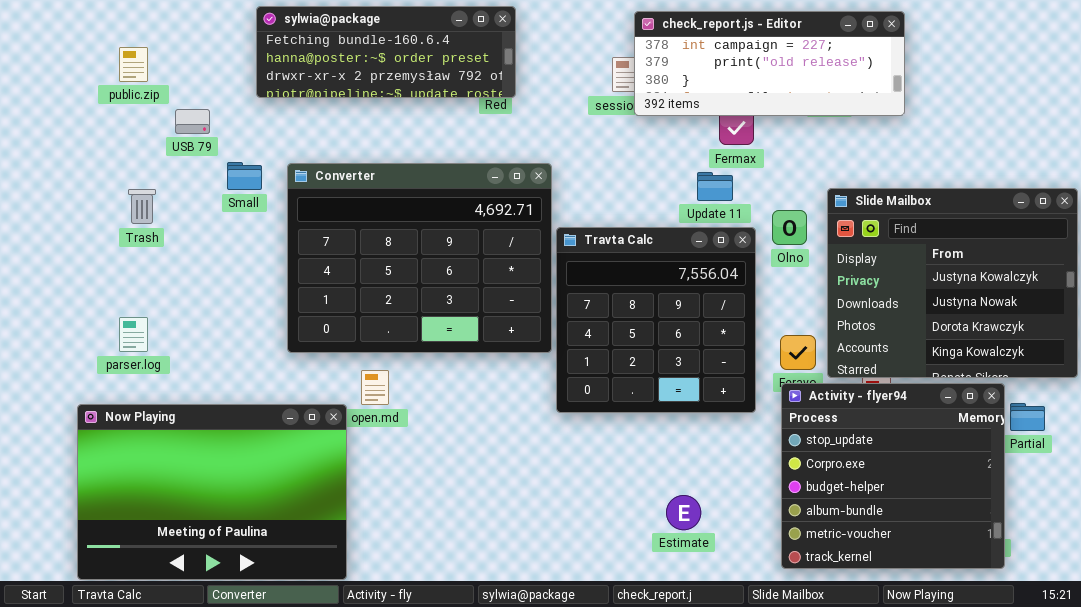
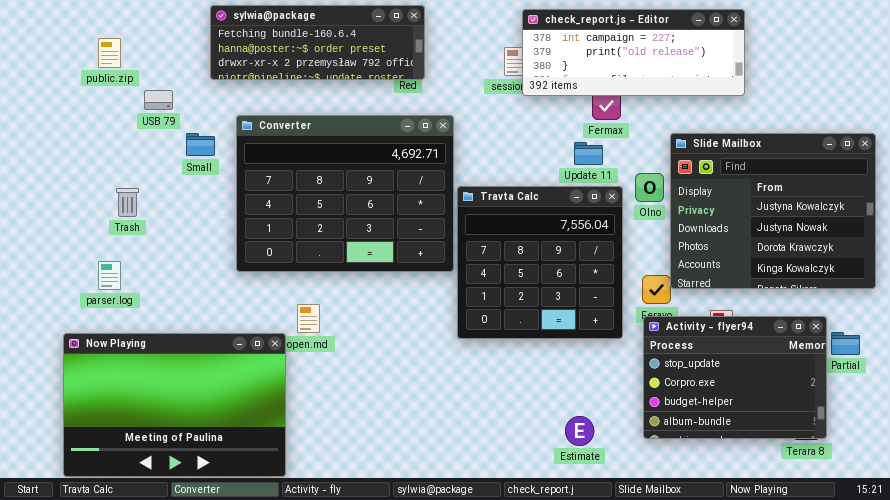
Converter: [287,163,552,353] -> [236,115,454,272], moved
Slide Mailbox: [827,188,1078,378] -> [670,133,876,289], moved
Trash: [128,189,156,224] -> [116,188,139,217], moved
Activity - flyer94: [781,383,1005,569] -> [643,316,827,439], resized
Estimate: [666,495,701,530] -> [565,416,594,446], moved

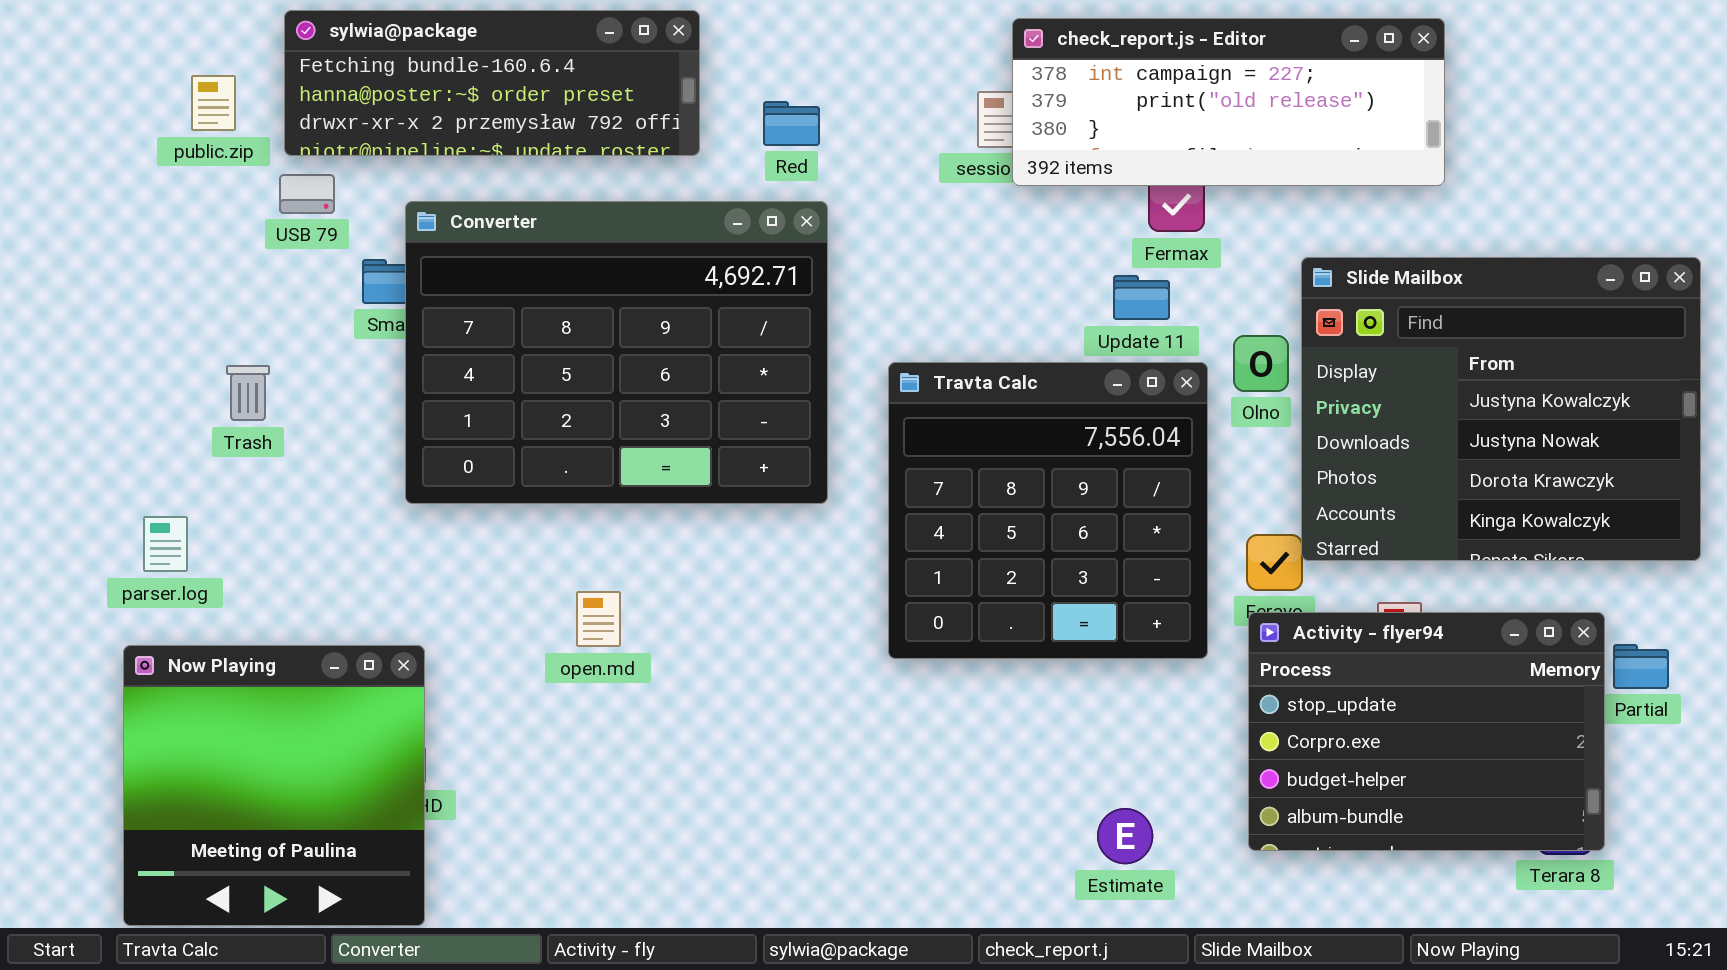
sylwia@package: [210,5,425,80] -> [284,10,700,156], moved
Converter: [236,115,454,272] -> [405,201,828,504], moved
parser.log: [98,261,121,290] -> [143,516,188,572], moved
Now Playing: [63,333,286,477] -> [123,645,425,926], resized

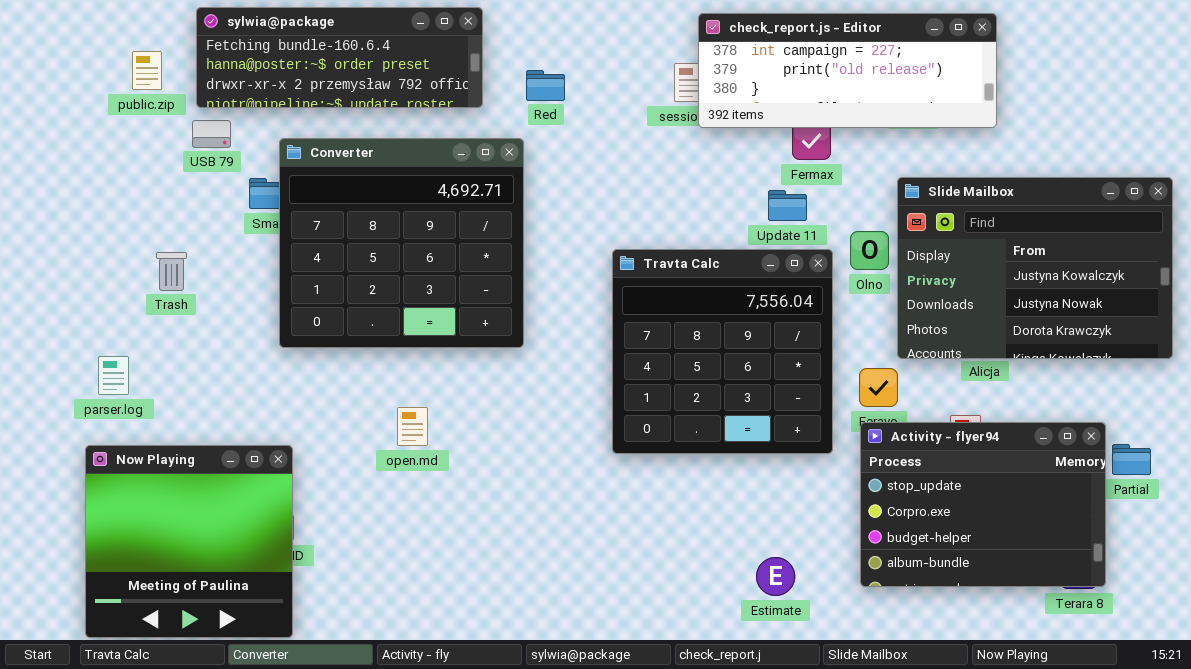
Converter: [405,201,828,504] -> [279,138,524,348], resized
Slide Mailbox: [1301,257,1701,561] -> [897,177,1173,359], resized

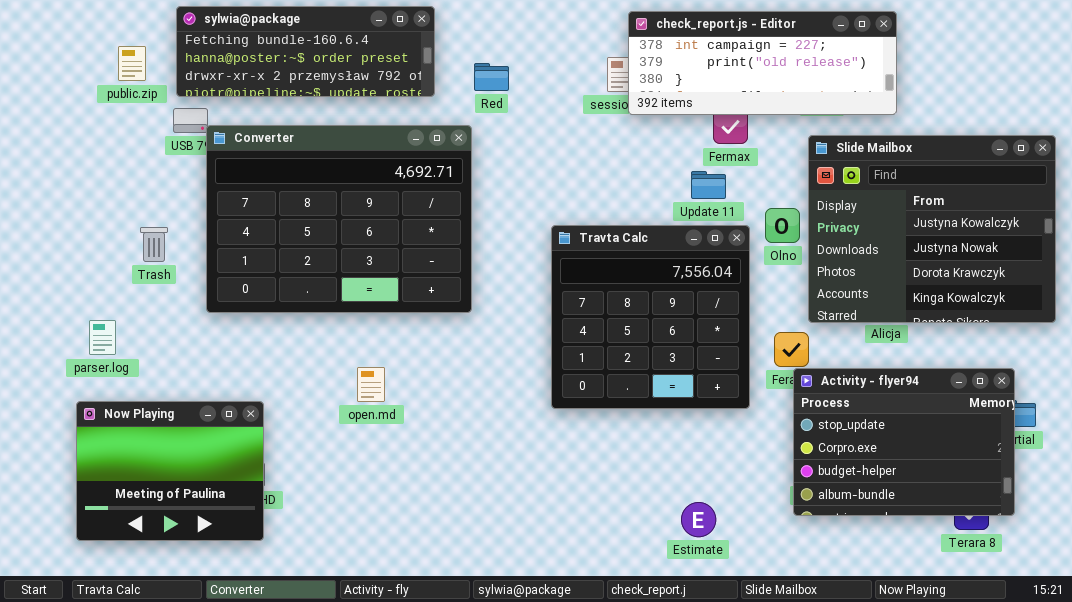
Converter: [279,138,524,348] -> [206,125,472,313], resized
Slide Mailbox: [897,177,1173,359] -> [808,135,1056,323], resized
Activity - flyer94: [860,422,1106,587] -> [793,368,1015,516], moved
Now Playing: [85,445,293,638] -> [76,401,264,541], resized

